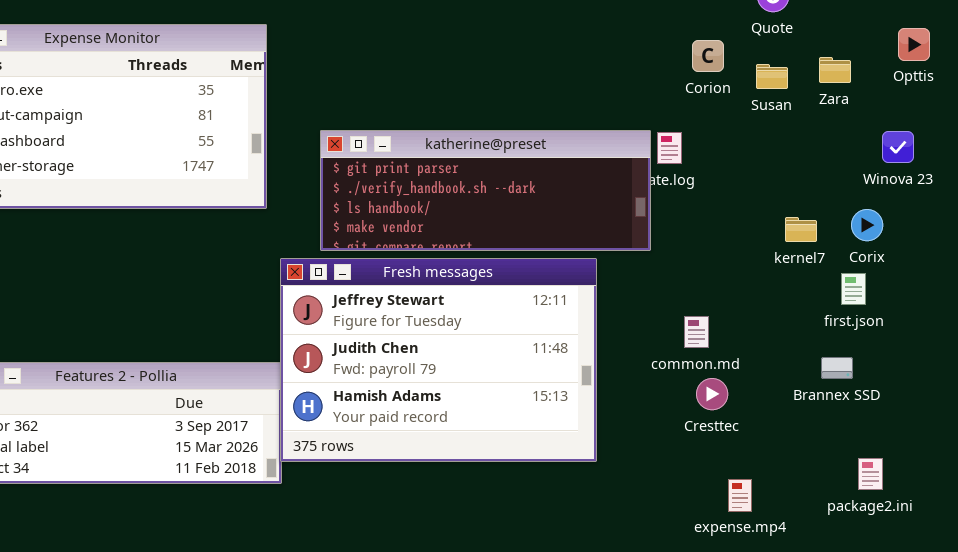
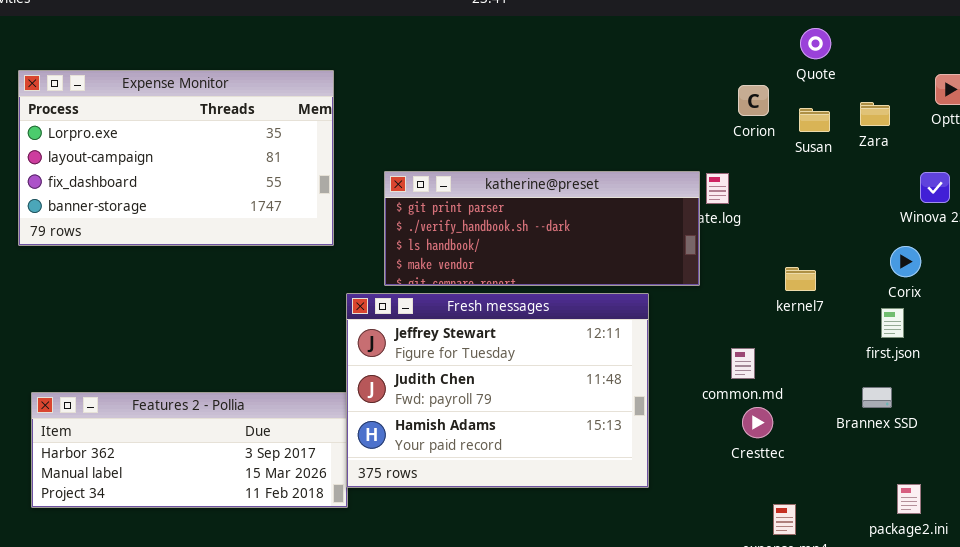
kernel7: [785,217,817,242] -> [785,267,816,291], moved

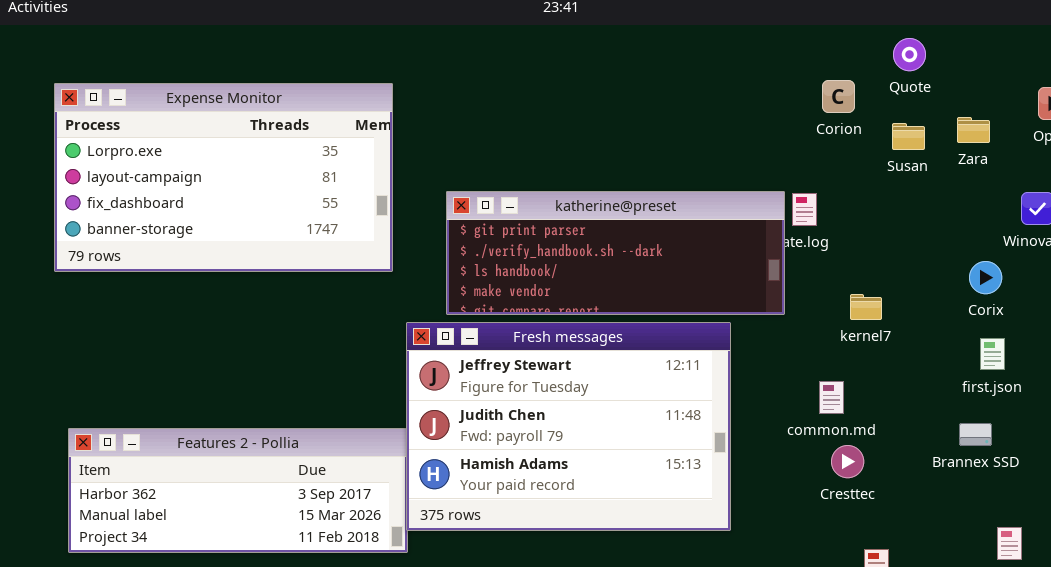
Corion: [738,85,769,116] -> [822,80,855,113], moved
Corix: [890,246,921,277] -> [969,261,1002,294], moved
kernel7: [785,267,816,291] -> [850,294,882,320], moved

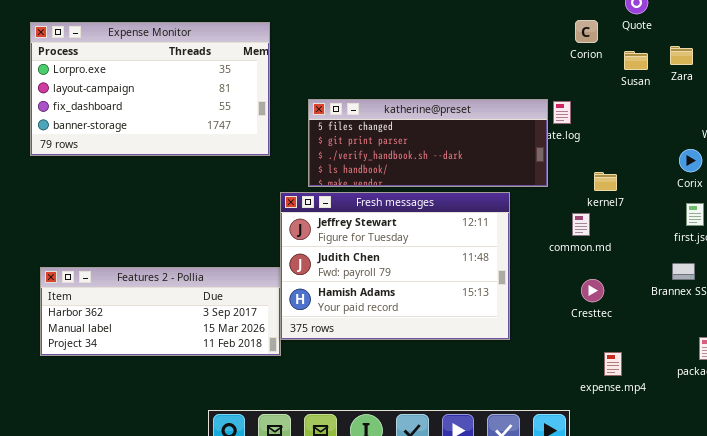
katherine@preset: [446,191,785,315] -> [308,99,548,187], scrolled up 1 row
common.md: [819,381,844,414] -> [572,213,590,236], moved

